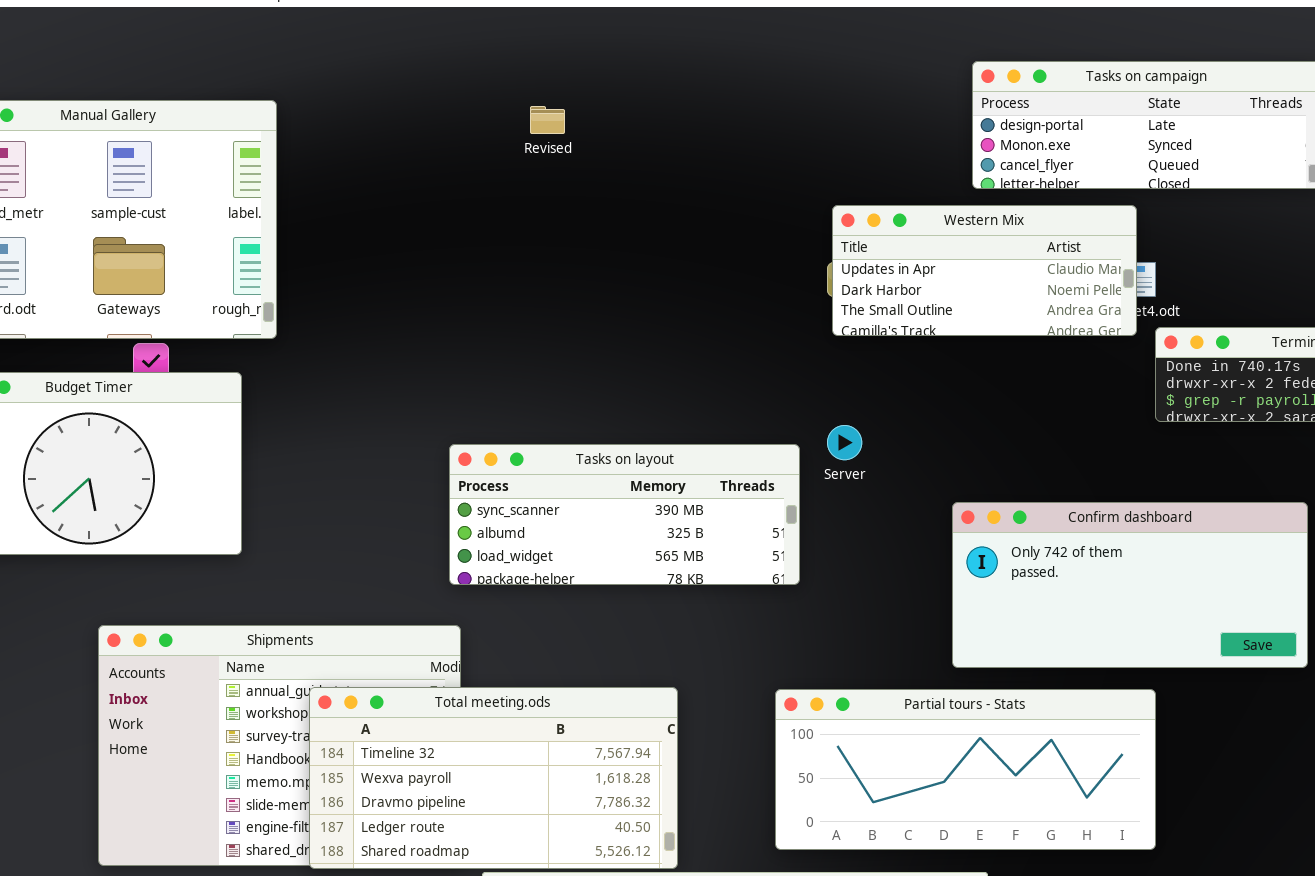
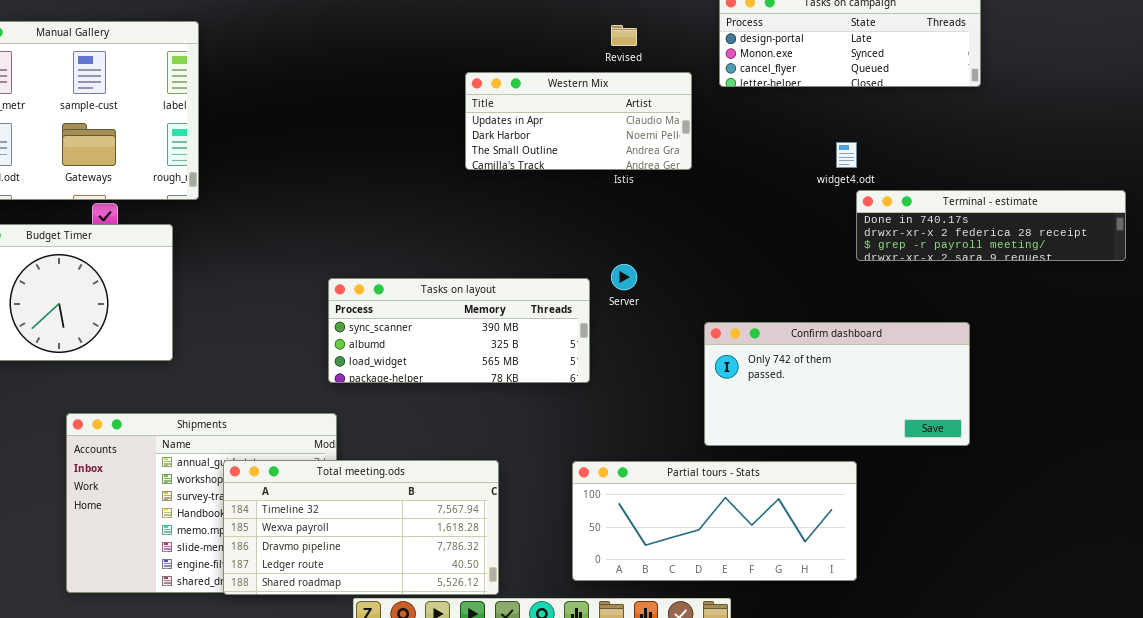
Revised: [530,106,565,134] -> [611,25,637,46], moved
Western Mix: [832,205,1137,336] -> [465,72,692,170], moved

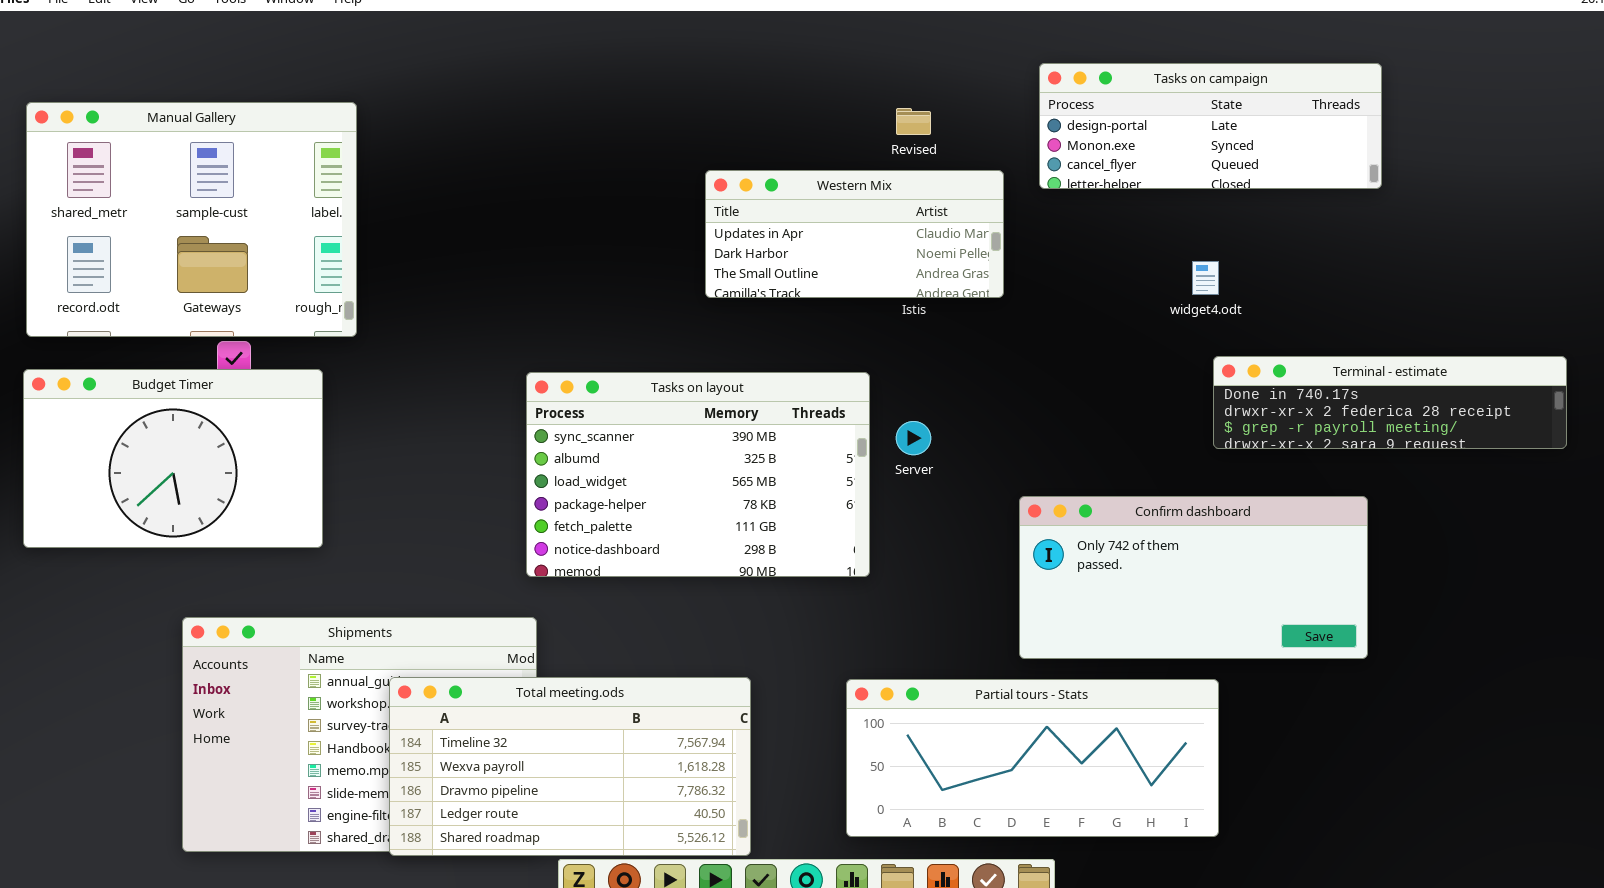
Terminal - estimate: [856,190,1126,261] -> [1213,356,1567,449], moved
Tasks on layout: [328,278,590,383] -> [526,372,870,577], resized

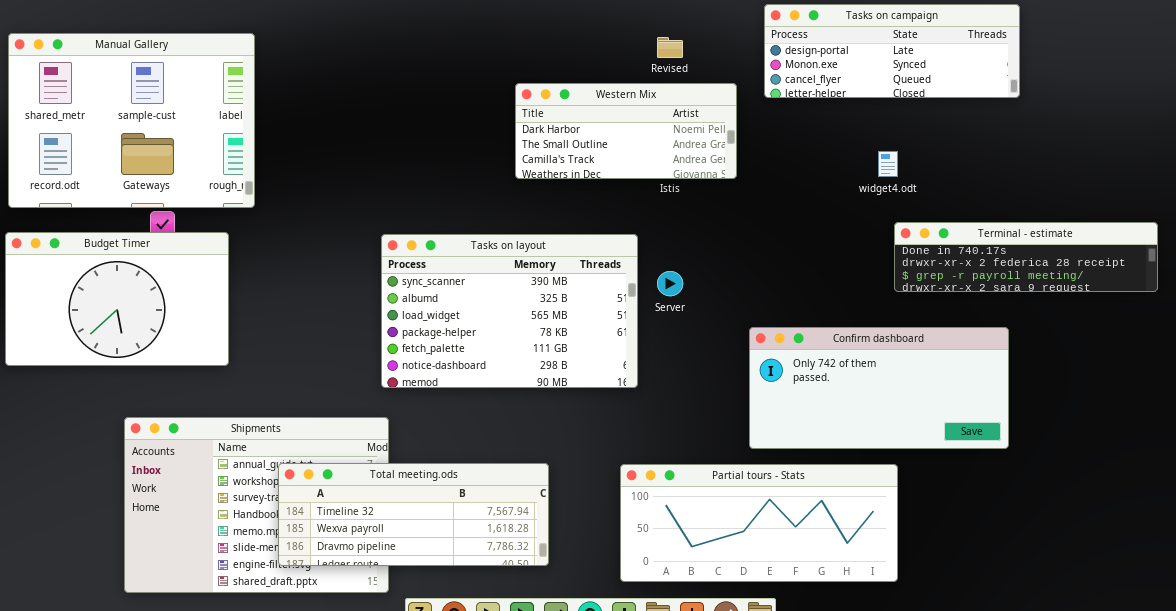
Western Mix: [705,170,1004,298] -> [515,83,737,179], scrolled down 1 row
Total meeting.ods: [389,677,751,856] -> [278,463,549,566], resized

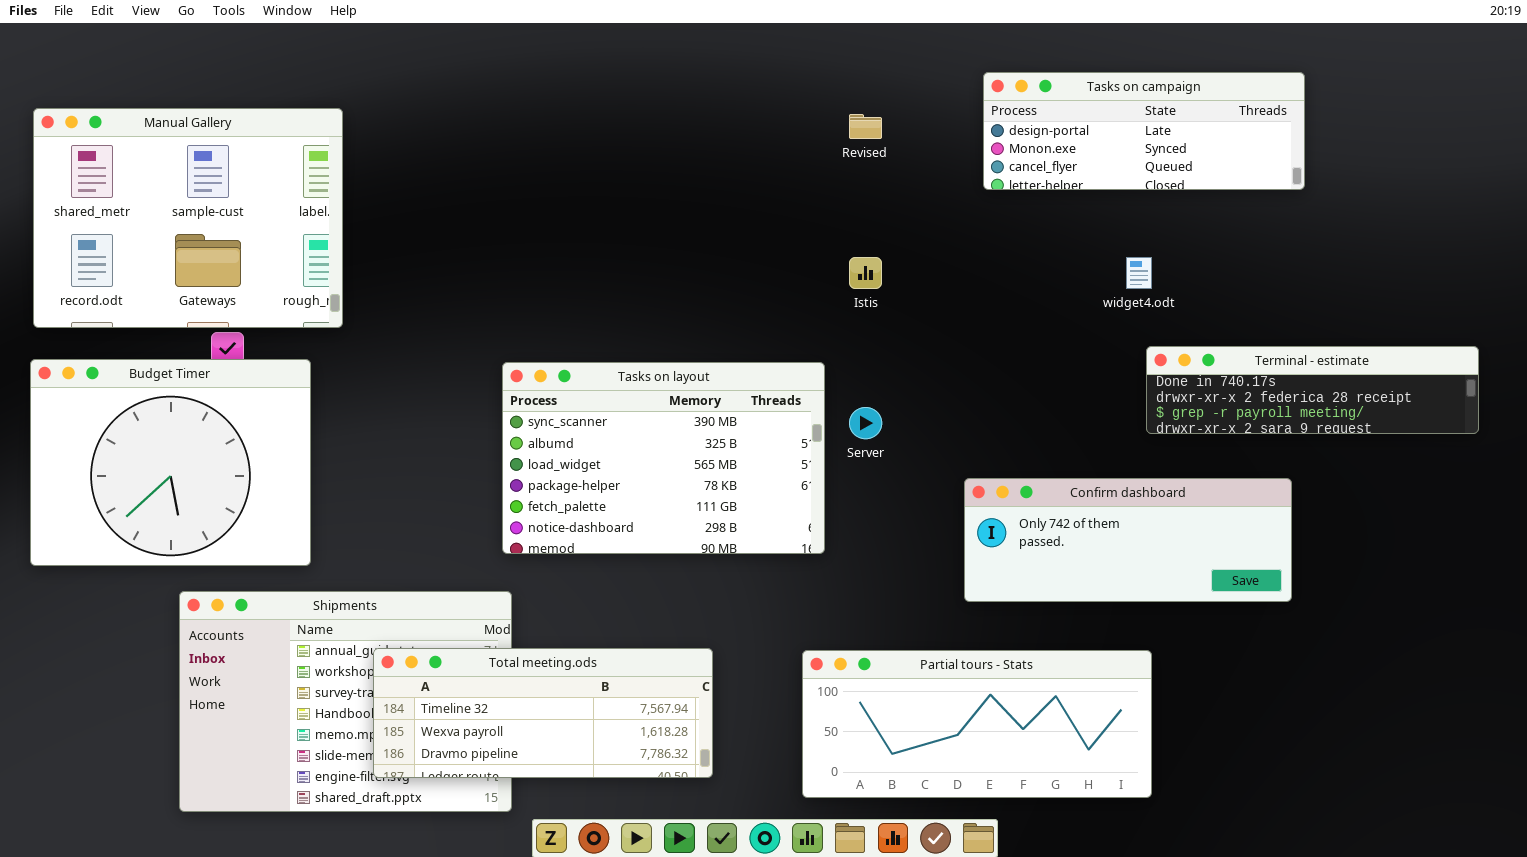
Western Mix: [515,83,737,179] -> none, closed
Budget Timer: [5,232,229,366] -> [30,359,311,566], resized
Confirm dashboard: [749,327,1009,449] -> [964,478,1292,602], resized

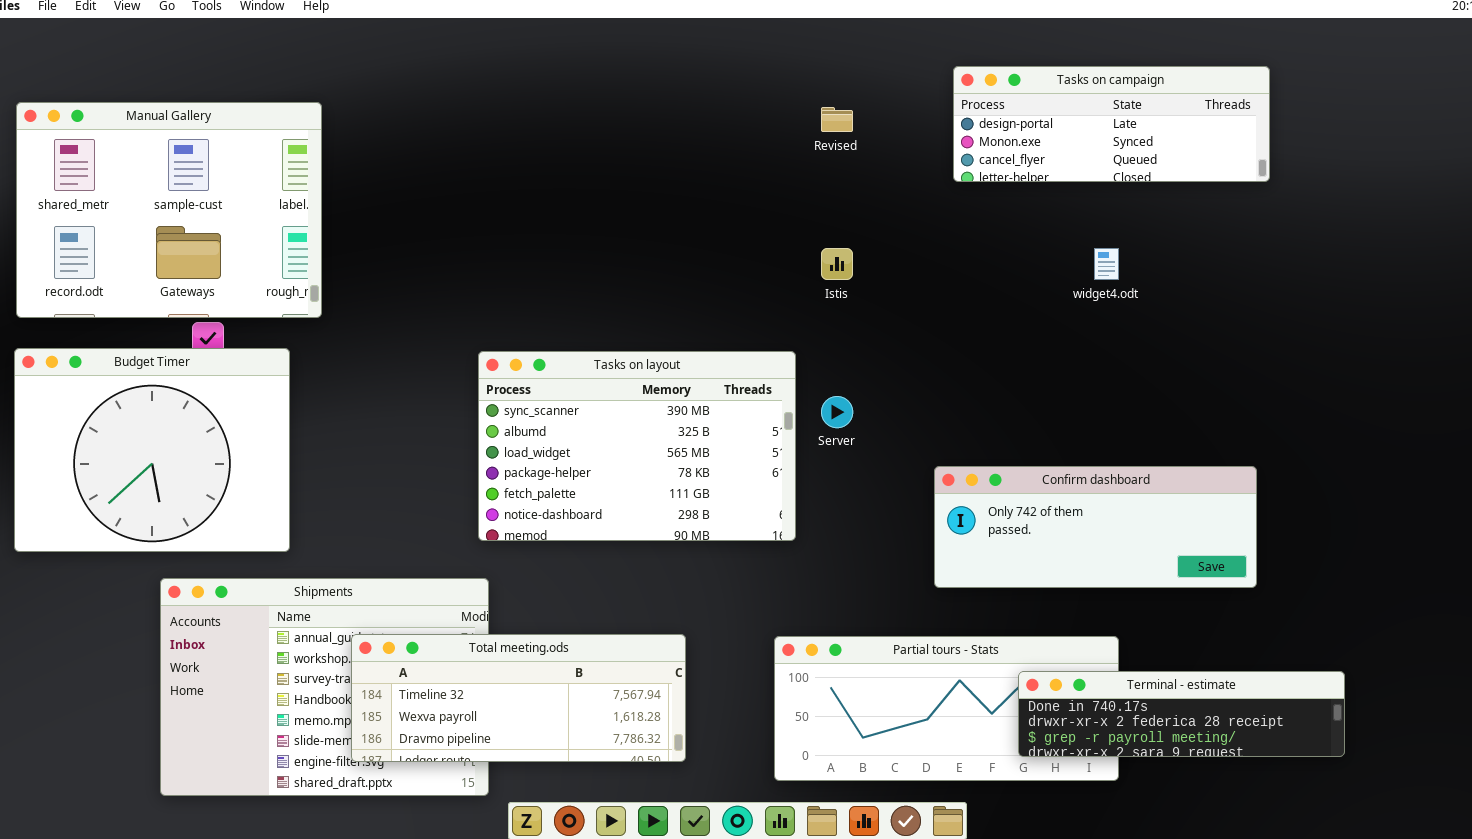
Terminal - estimate: [1146,346,1479,434] -> [1018,671,1345,757], moved

